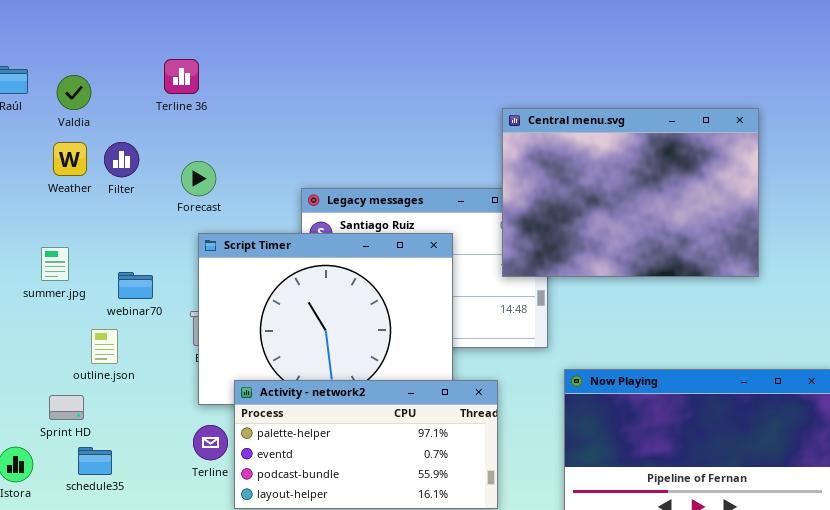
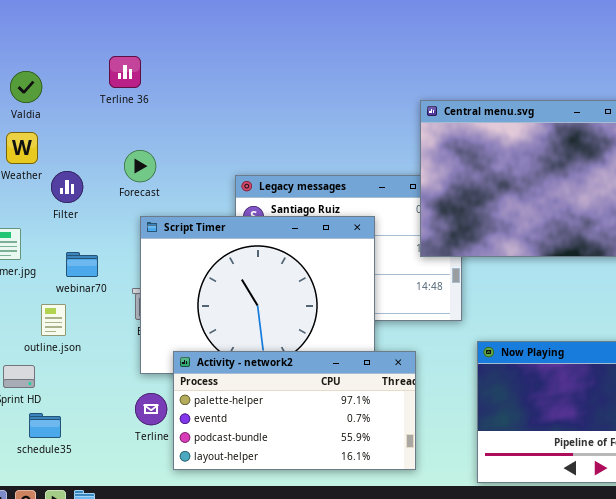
Filter: [104,142,139,177] -> [51,171,83,203], moved

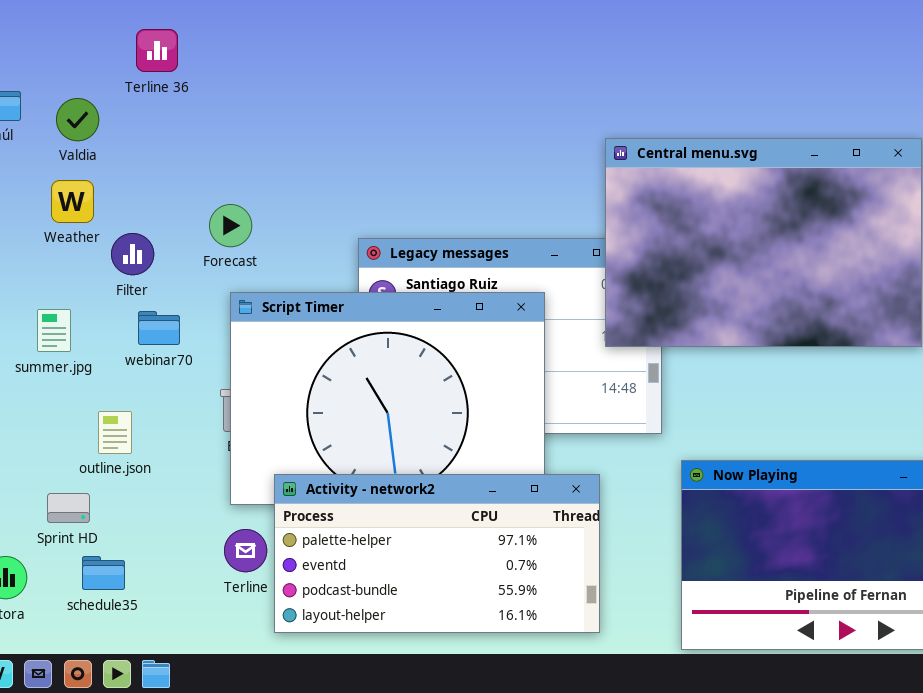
Terline 36: [109,56,141,88] -> [136,29,178,72], moved
webinar70: [66,252,98,277] -> [138,311,180,345], moved

